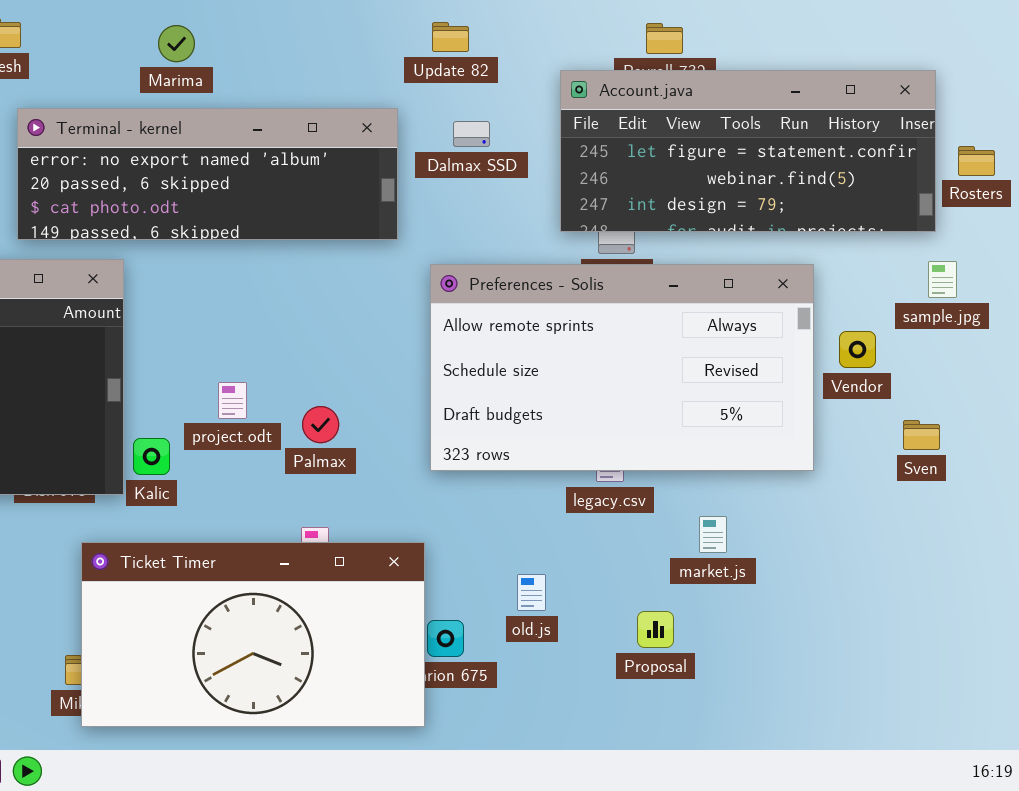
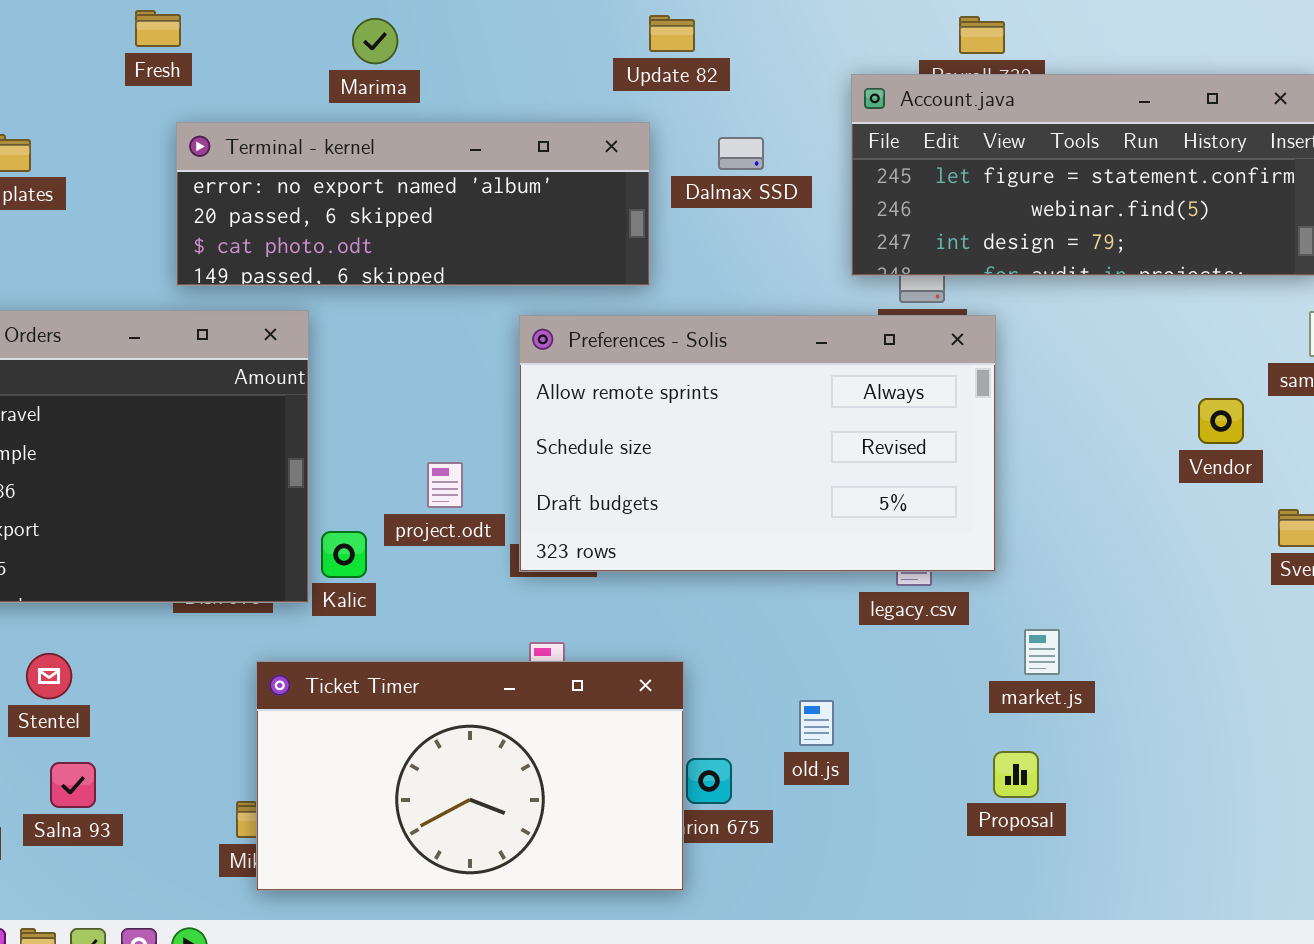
Update 82: [432,22,469,52] -> [649,15,695,52], moved
Preferences - Solis: [430,264,814,471] -> [519,315,996,572], moved
Proposal: [637,611,674,648] -> [993,751,1039,798], moved

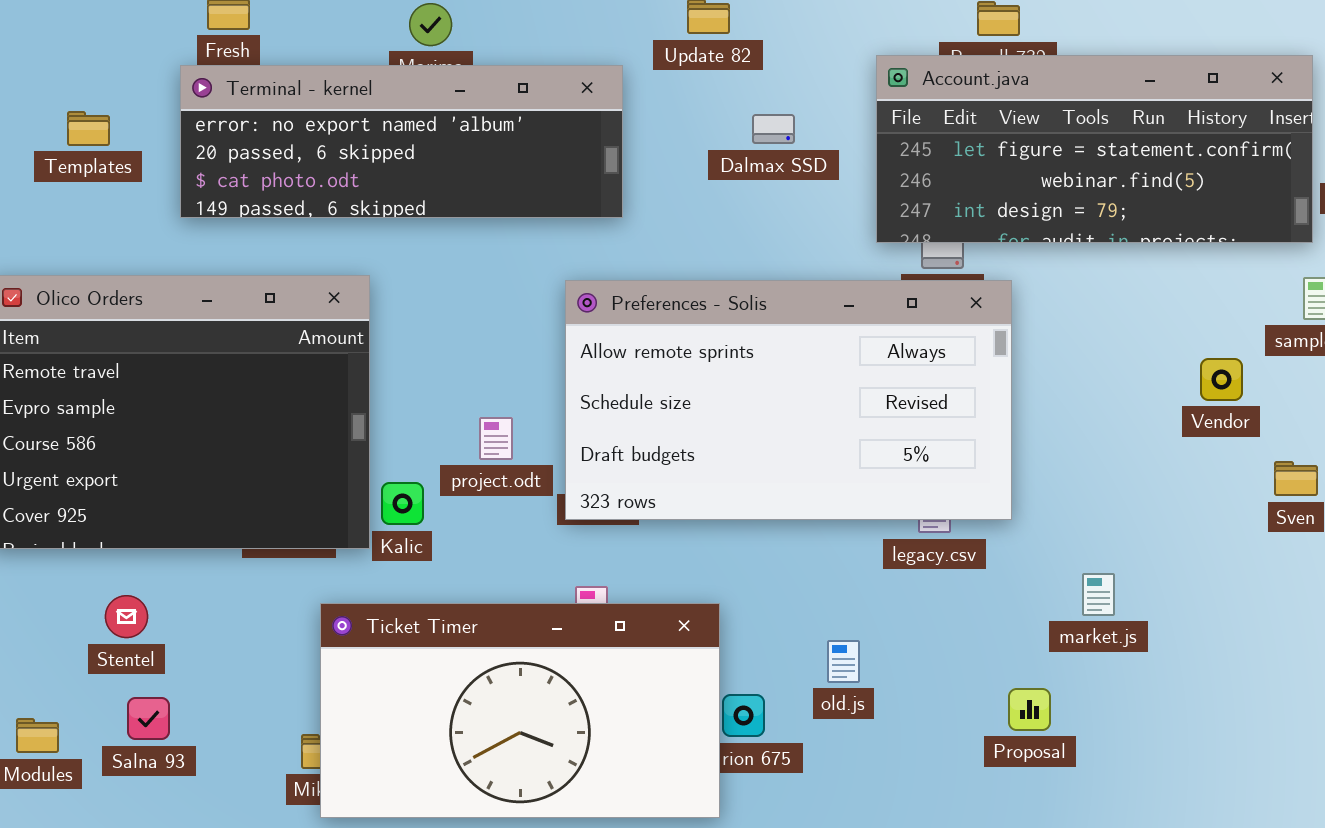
Terminal - kernel: [176,122,650,286] -> [180,65,623,218], moved
market.js: [1024,629,1060,675] -> [1082,573,1115,616], moved

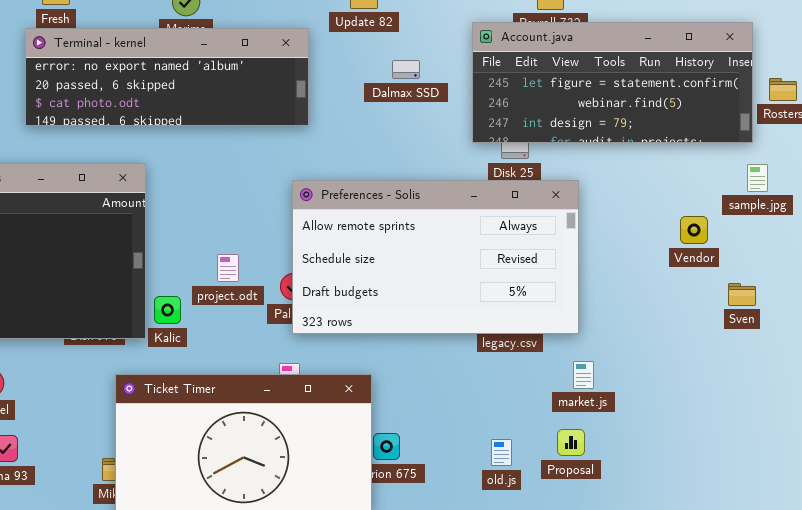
Preferences - Solis: [565,280,1012,520] -> [292,180,579,334], moved
market.js: [1082,573,1115,616] -> [573,361,594,389], moved
old.js: [827,640,860,683] -> [491,439,512,466], moved

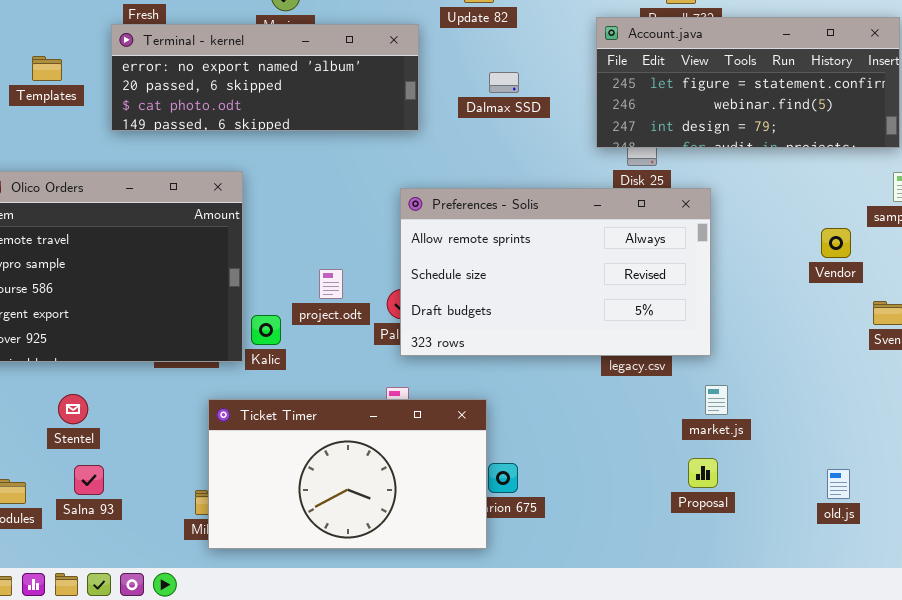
Dalmax SSD: [392,60,420,79] -> [489,72,519,93], moved
old.js: [491,439,512,466] -> [827,469,850,499], moved

